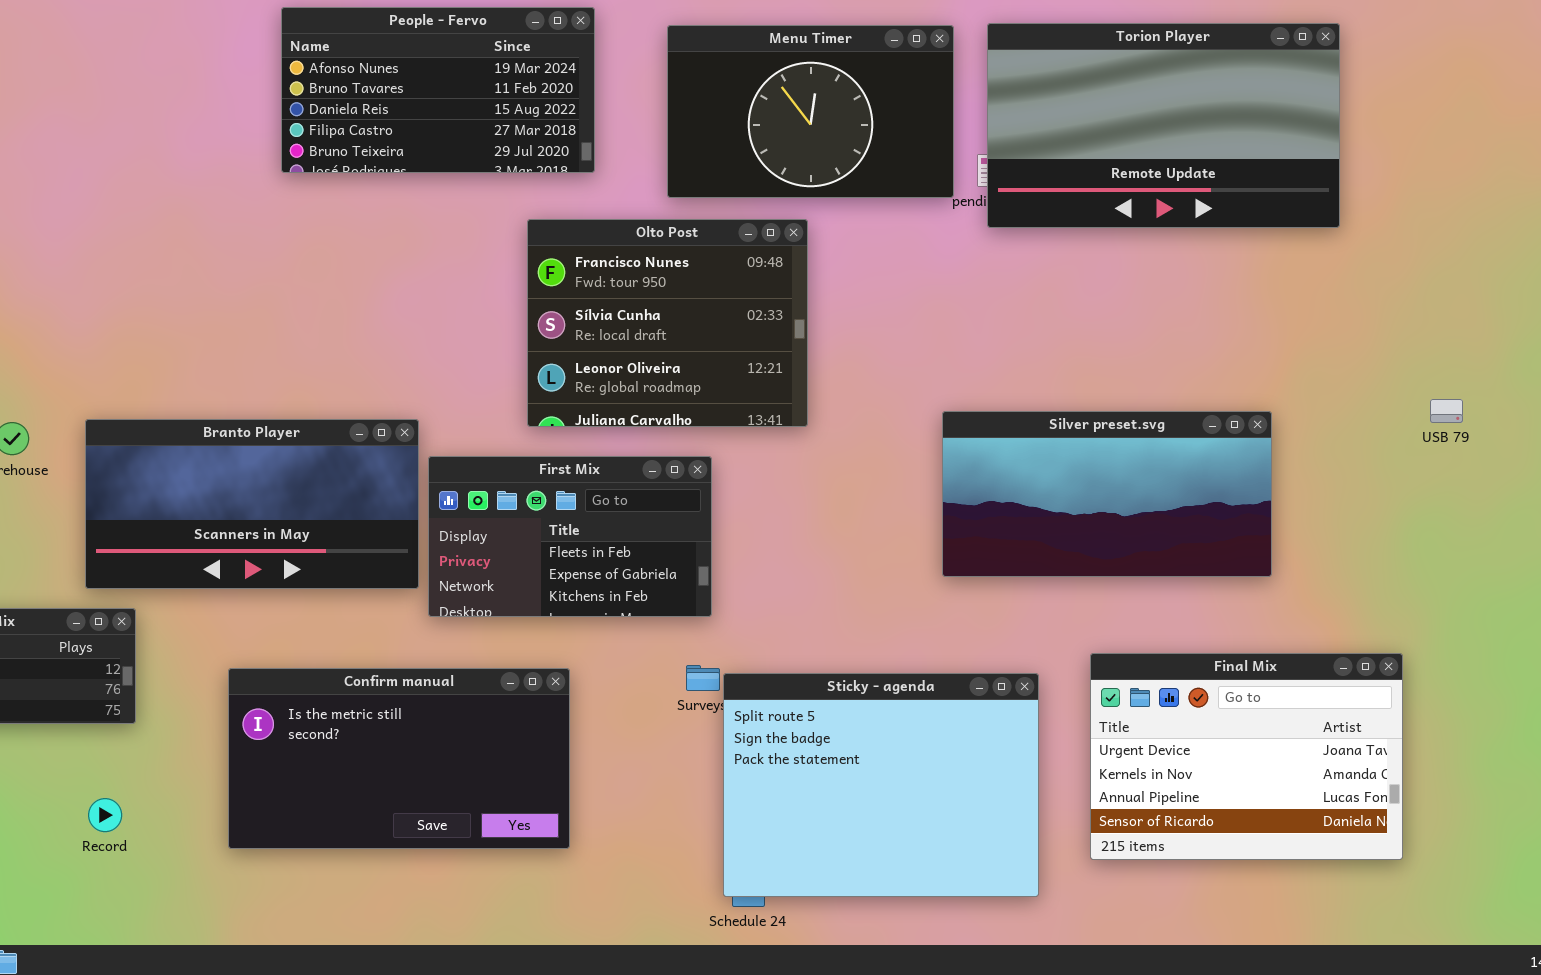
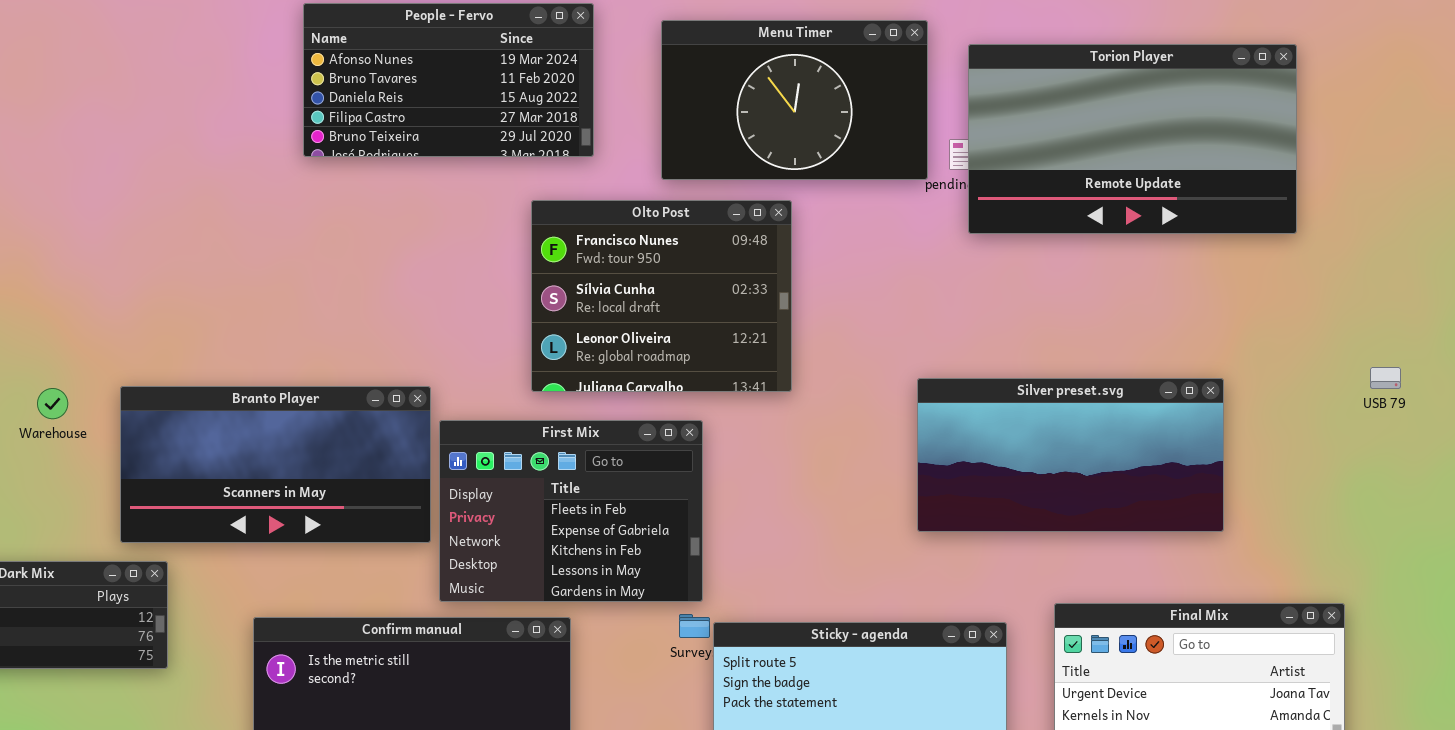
Torion Player: [987,23,1340,228] -> [968,44,1297,234], moved
First Mix: [428,456,712,617] -> [439,420,703,602], resized

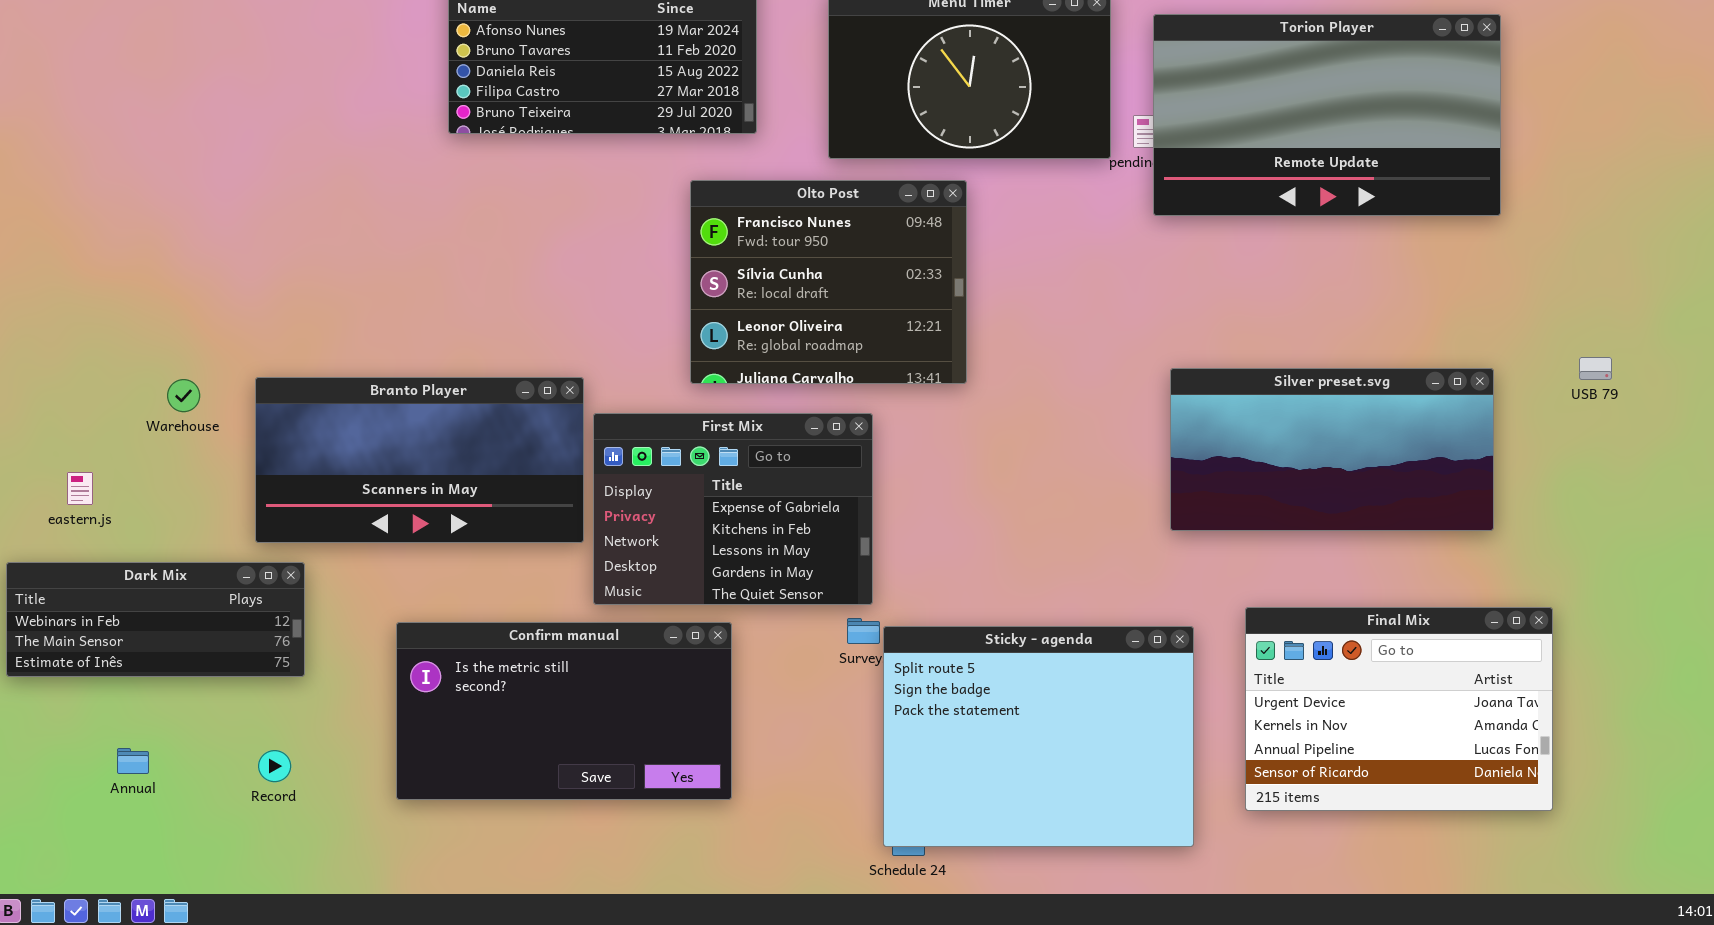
Silver preset.svg: [917,378,1224,532] -> [1170,368,1494,531], moved
First Mix: [439,420,703,602] -> [593,413,873,605], scrolled down 1 row

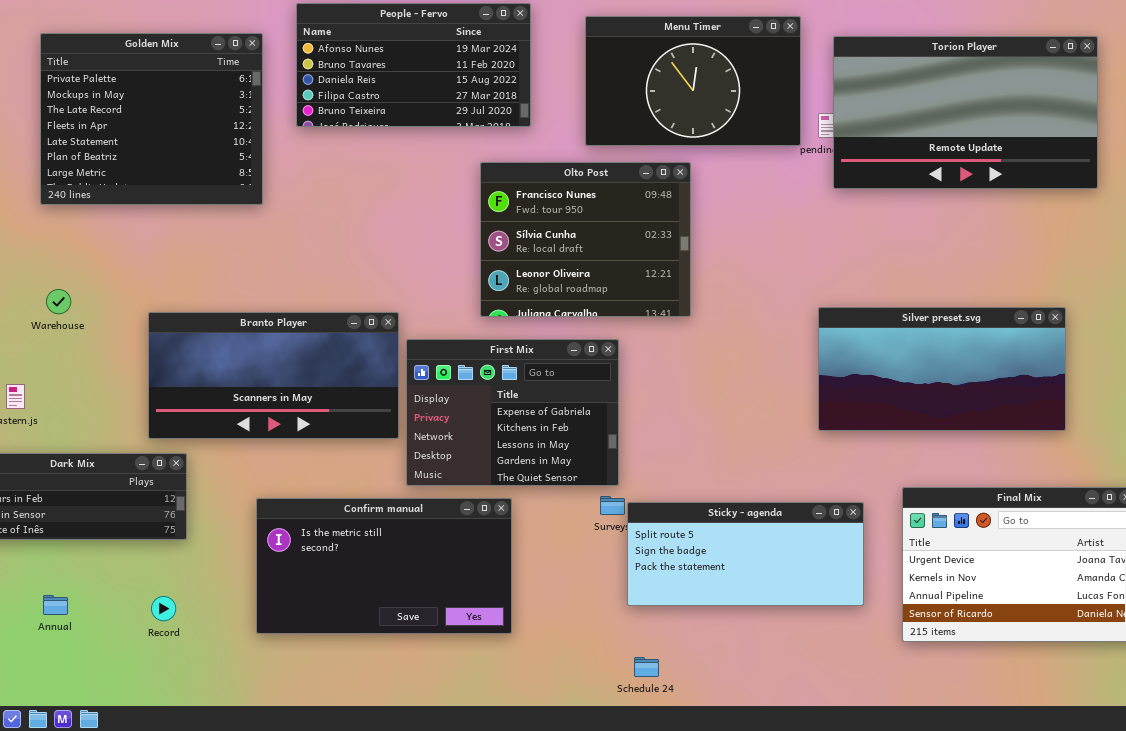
Golden Mix: none -> [40,33,263,205], opened
Silver preset.svg: [1170,368,1494,531] -> [818,307,1066,431], moved
Warehouse: [167,379,200,412] -> [46,289,71,314], moved
Sticky - agenda: [883,626,1194,847] -> [627,502,864,606], resized

